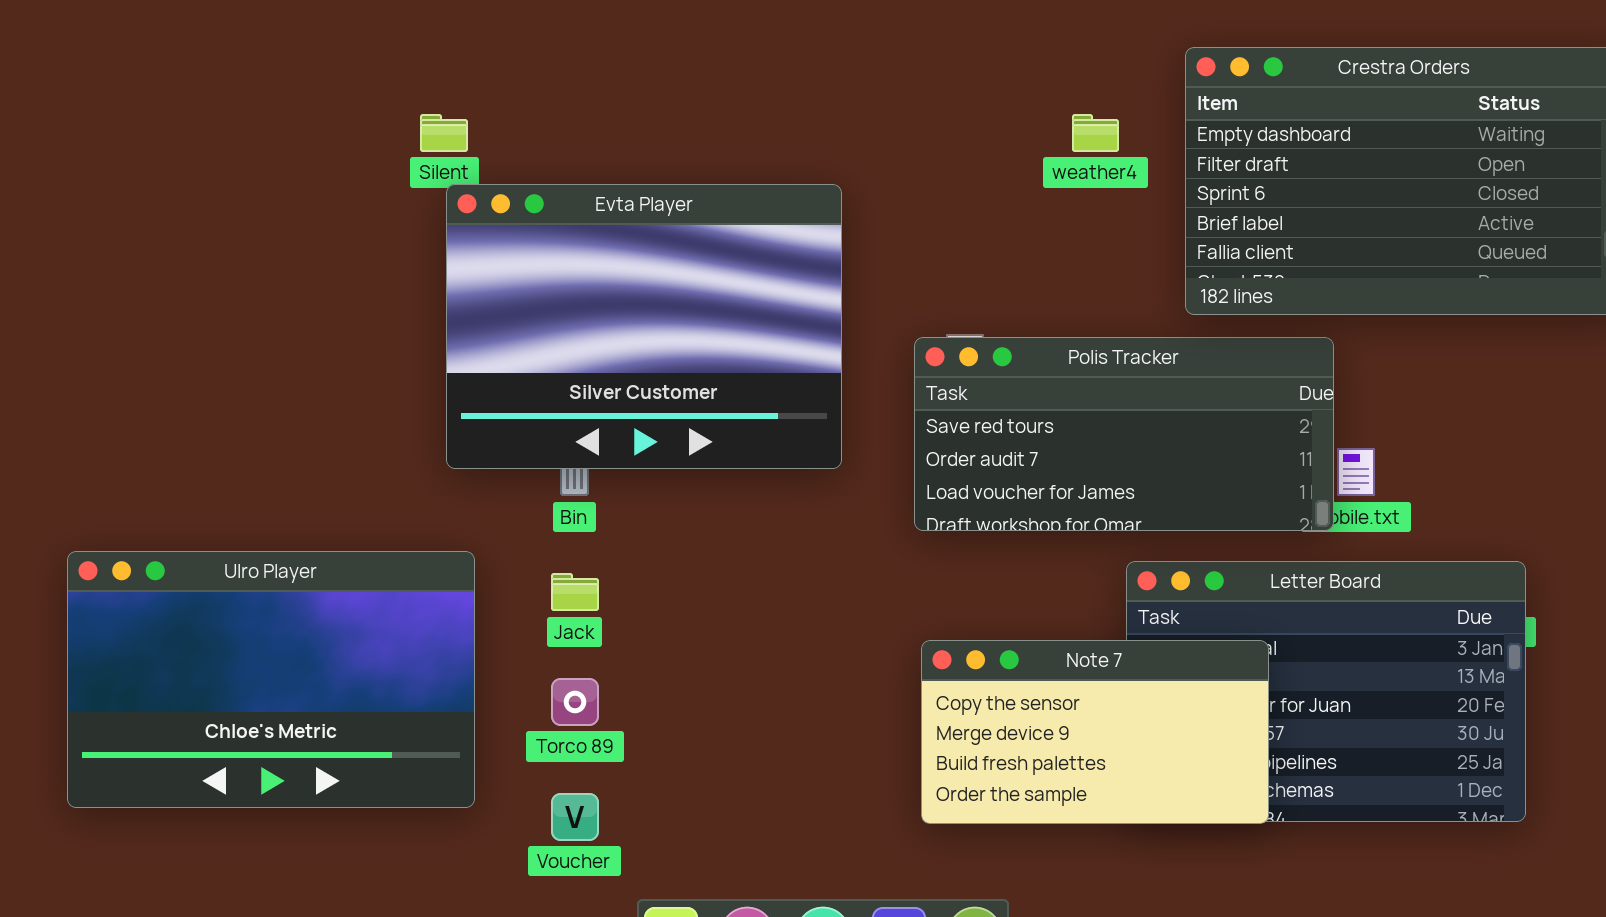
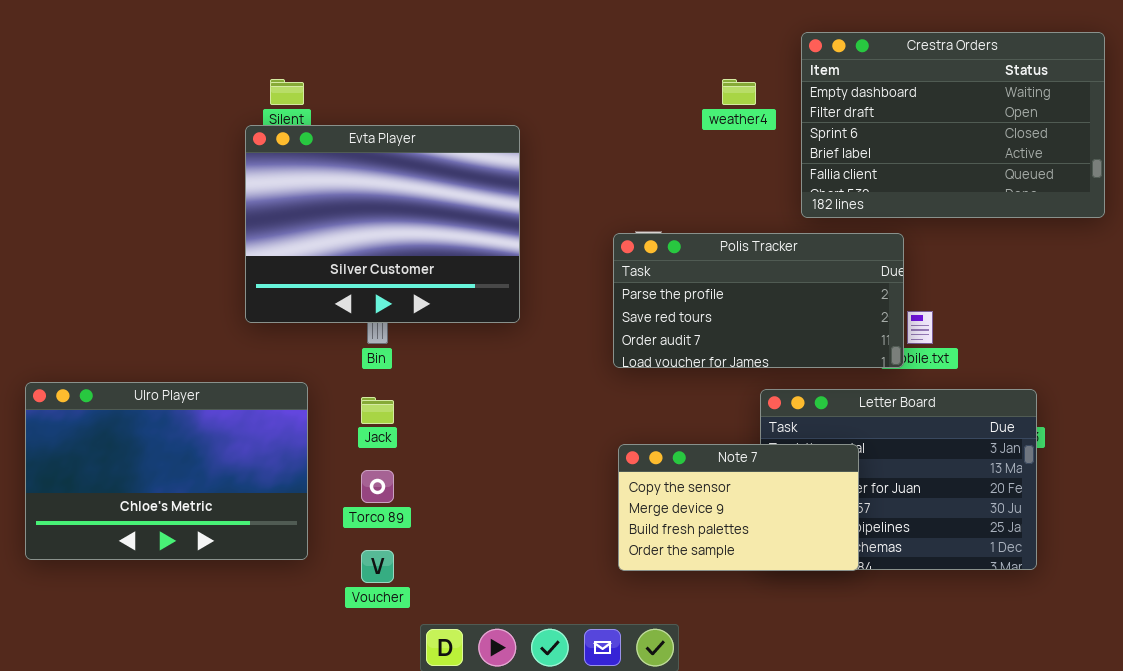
Evta Player: [446,184,842,469] -> [245,125,520,323], moved
Polis Tracker: [914,337,1334,531] -> [613,233,904,368], scrolled up 1 row

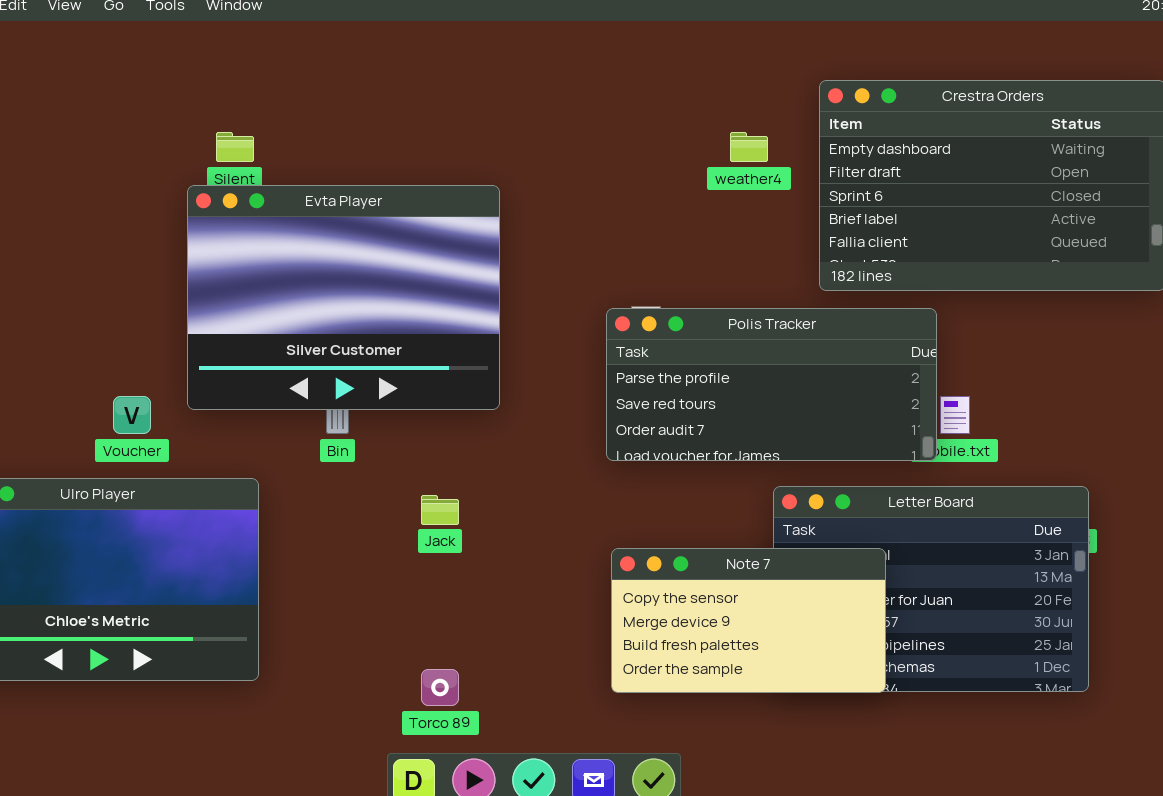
Jack: [361,397,394,424] -> [421,495,459,525], moved
Torco 89: [361,470,394,503] -> [421,669,459,706], moved
Voucher: [361,550,394,583] -> [113,396,151,434], moved

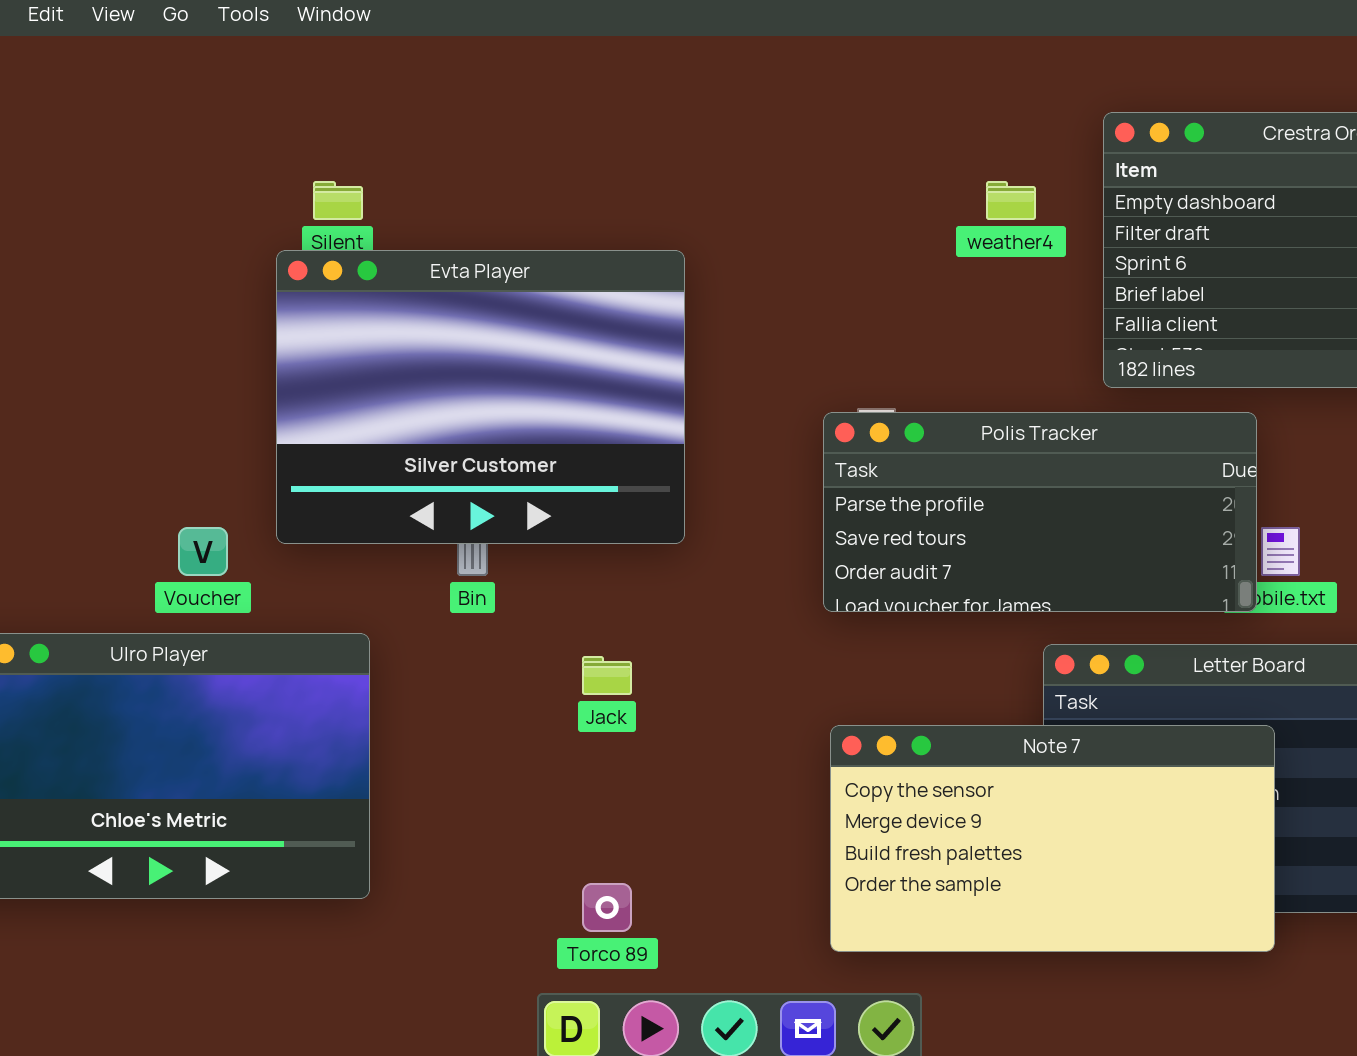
Note 7: [611,548,886,693] -> [830,725,1275,952], resized

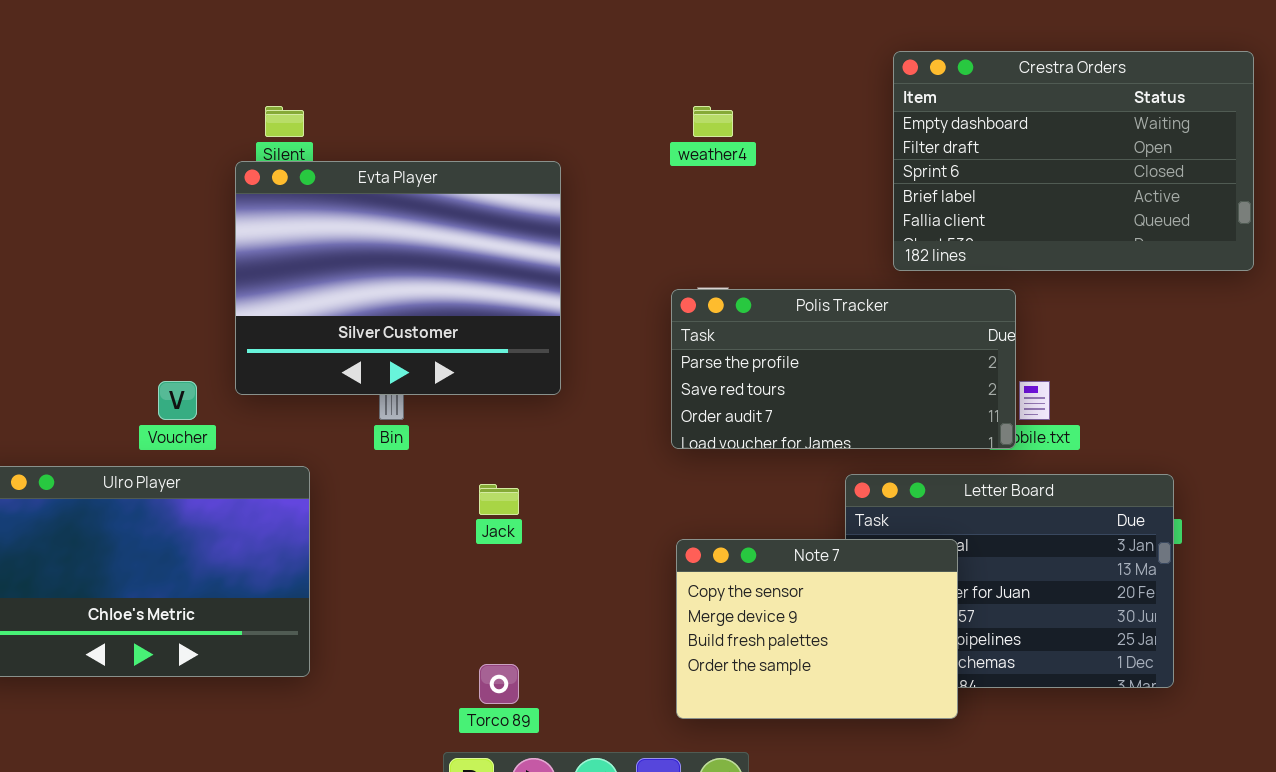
weather4: [986,181,1036,220] -> [693,106,733,137], moved
Note 7: [830,725,1275,952] -> [676,539,958,719], resized

